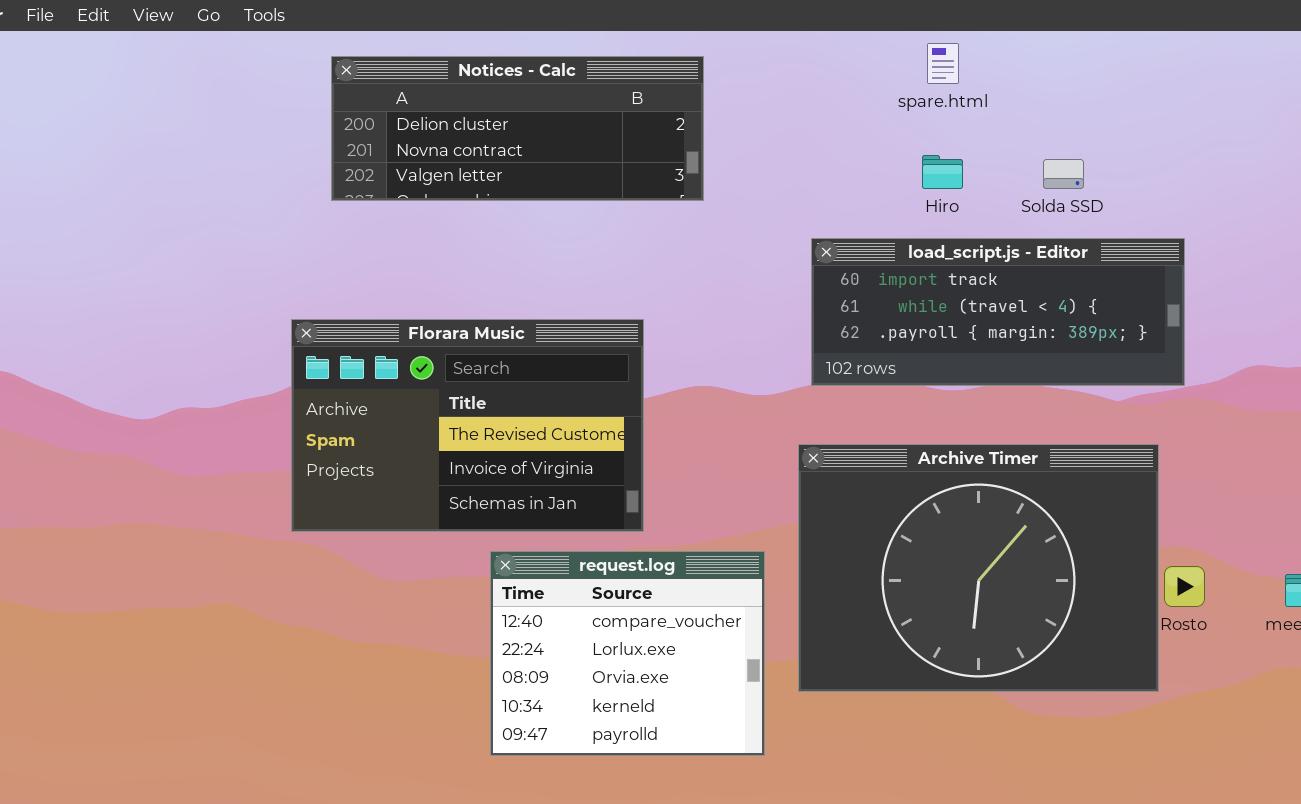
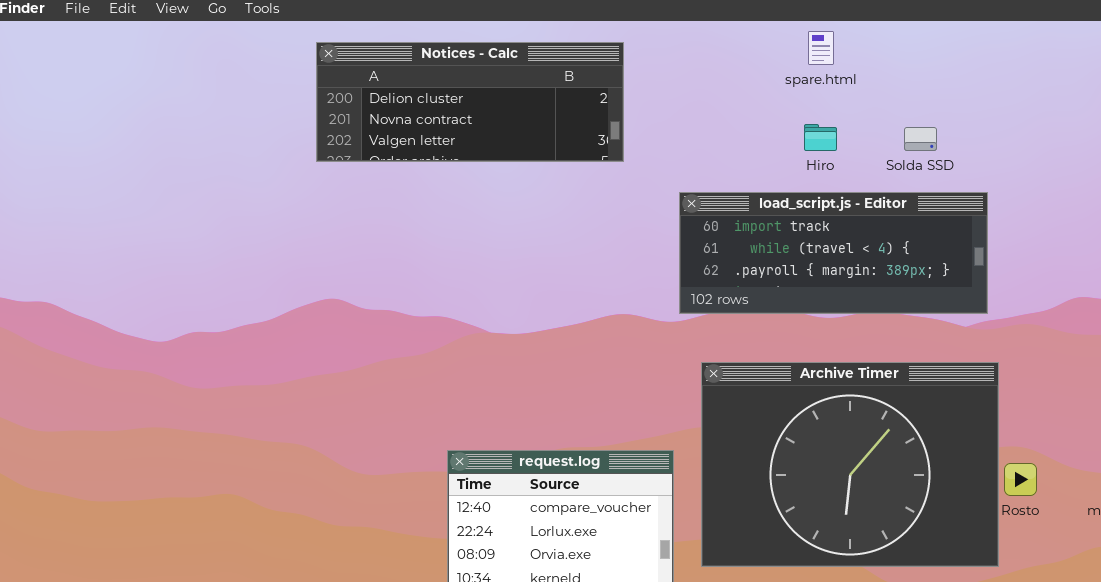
load_script.js - Editor: [811,238,1185,386] -> [679,192,988,314], moved
Florara Music: [291,319,644,532] -> none, closed

